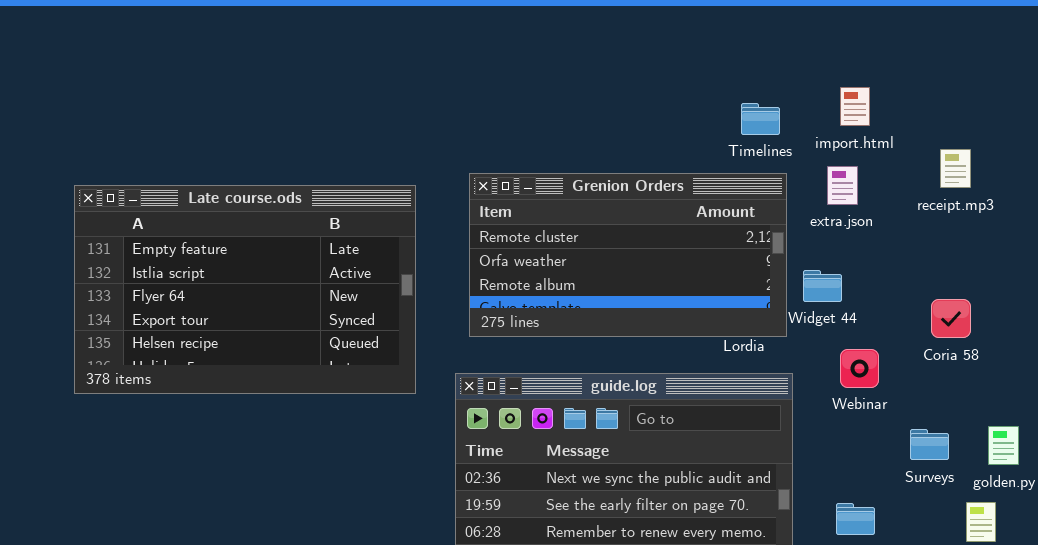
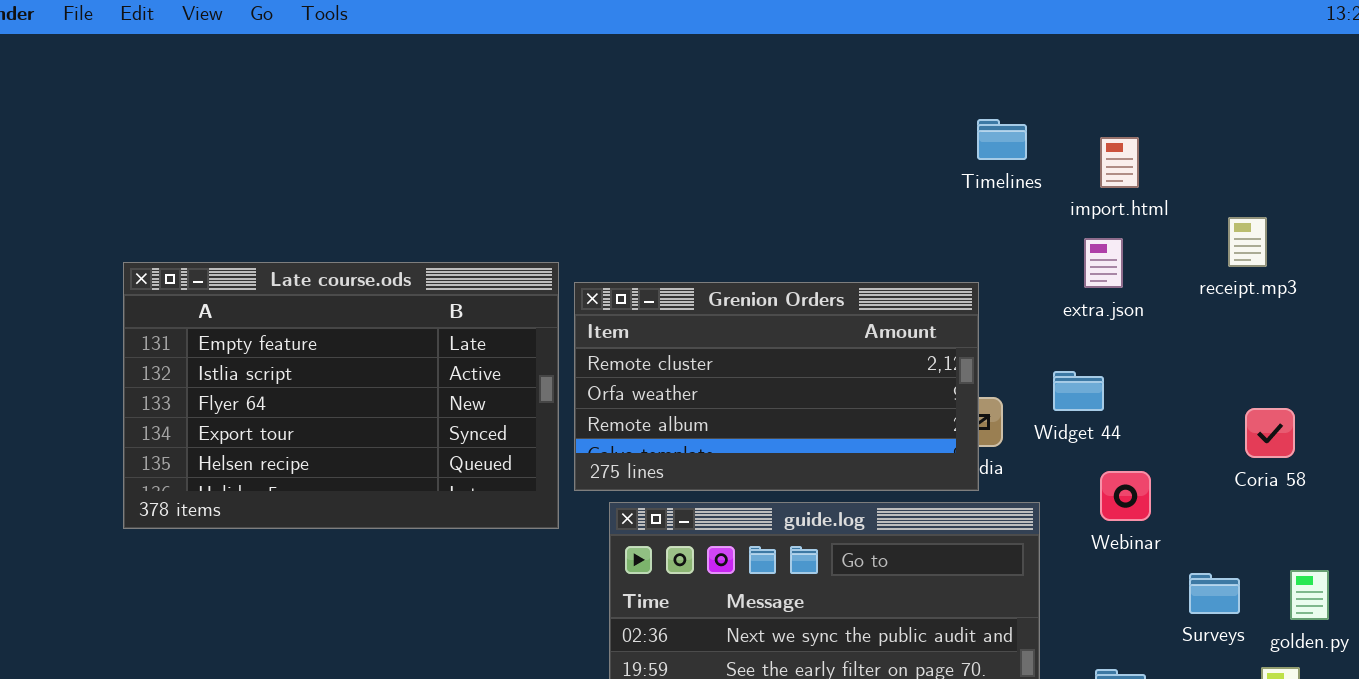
Timelines: [741,103,780,135] -> [977,119,1027,160], moved
Grenion Orders: [469,173,787,337] -> [574,282,979,491], moved
Coria 58: [931,299,971,338] -> [1245,408,1295,458], moved

